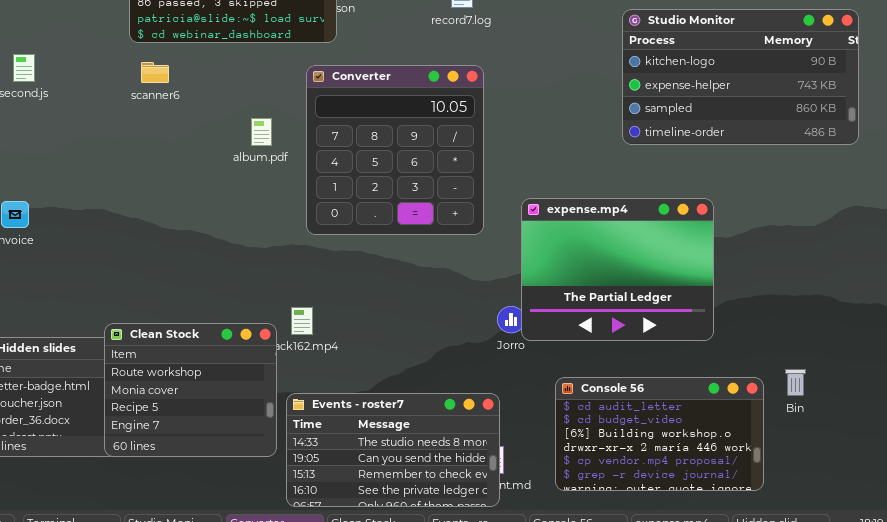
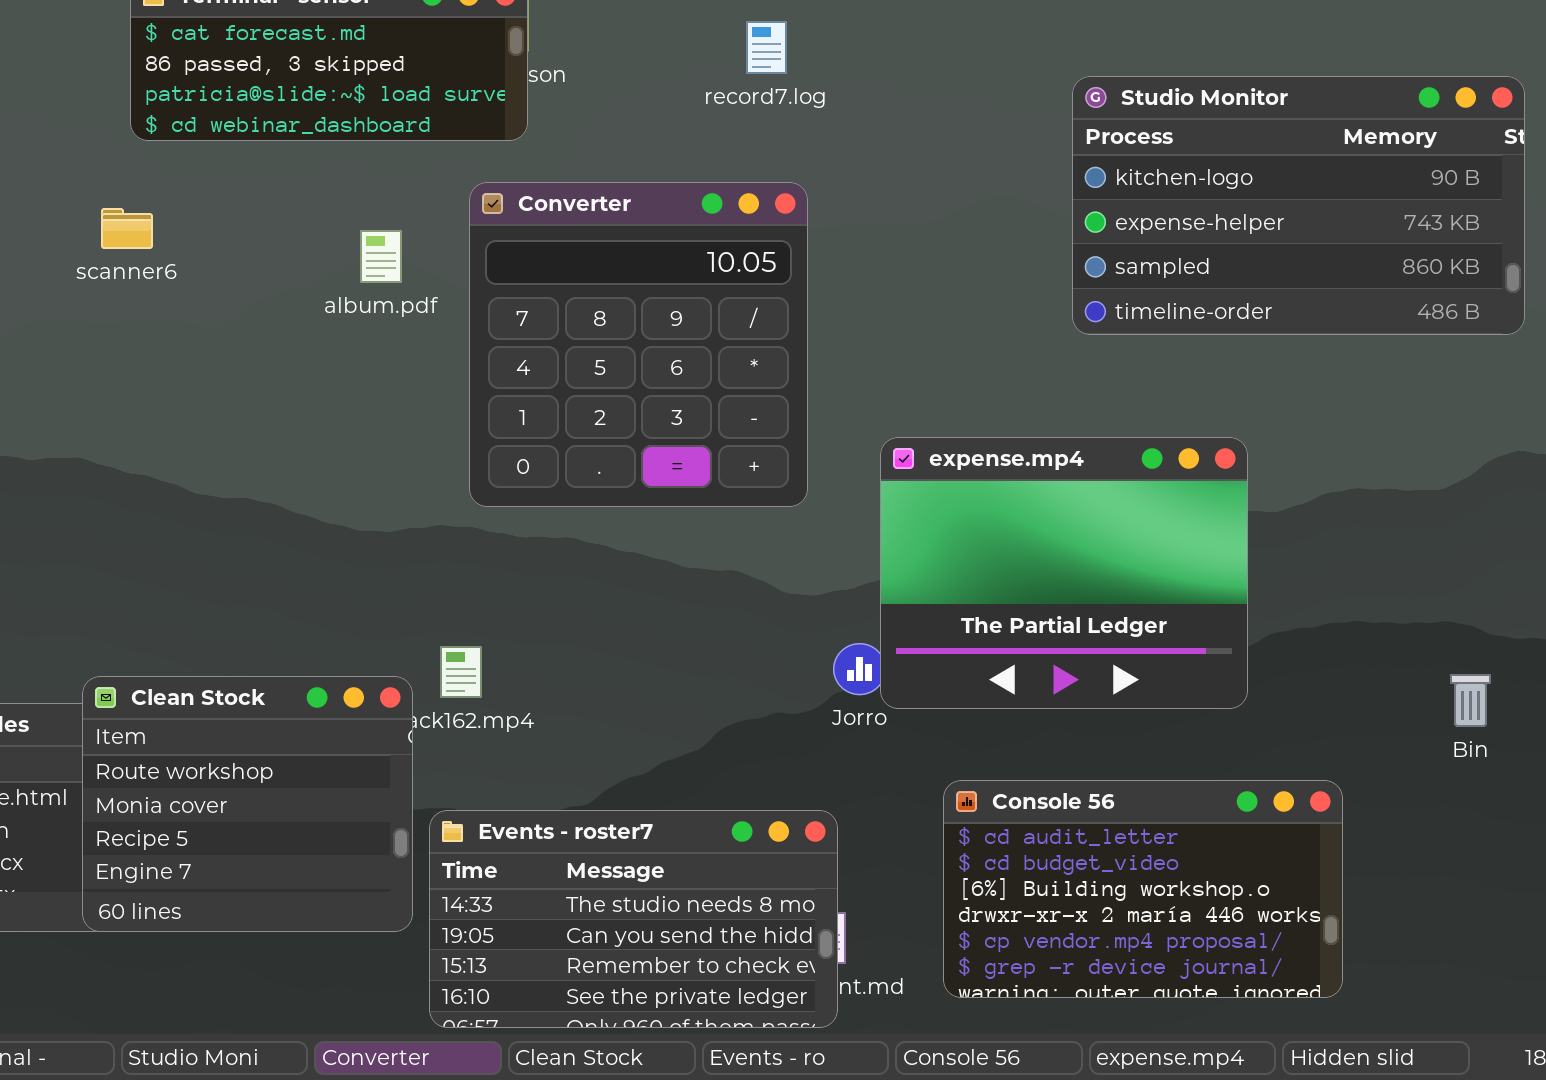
scanner6: [141,62,169,83] -> [101,208,153,249], moved
album.pdf: [251,118,272,146] -> [360,230,402,283], moved
Bin: [785,369,806,396] -> [1450,674,1491,727], moved

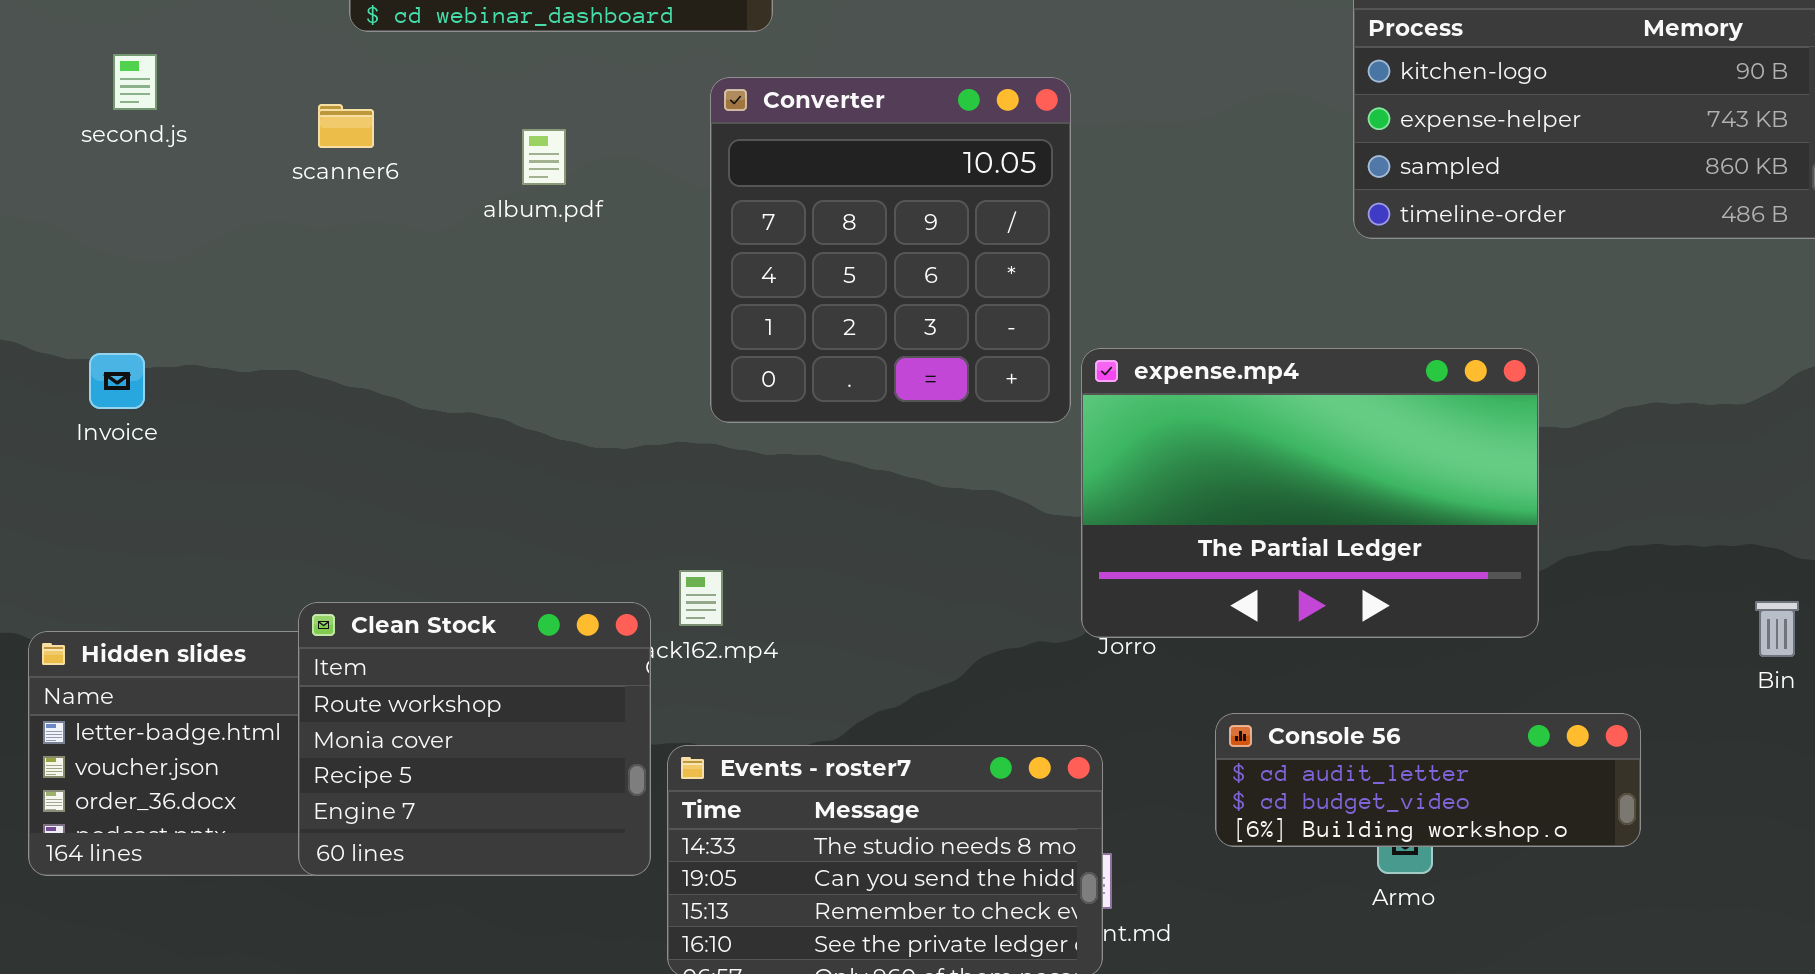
album.pdf: [360,230,402,283] -> [522,129,566,185], moved
expense.mp4: [880,437,1248,709] -> [1081,348,1539,638], resized
Console 56: [943,780,1343,998] -> [1215,713,1641,847], resized

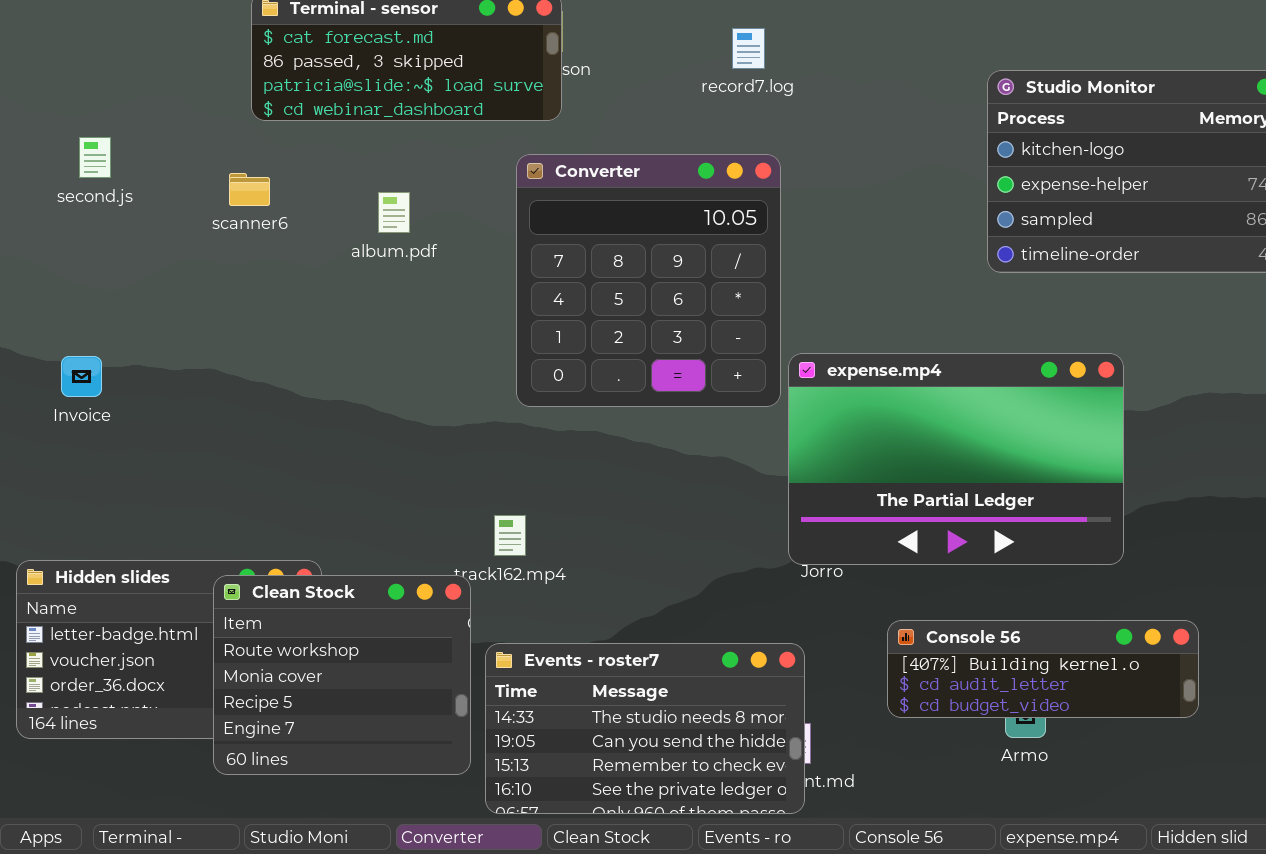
Clean Stock: [298,602,651,876] -> [213,575,471,775], moved
Console 56: [1215,713,1641,847] -> [887,620,1199,718], scrolled up 1 row

